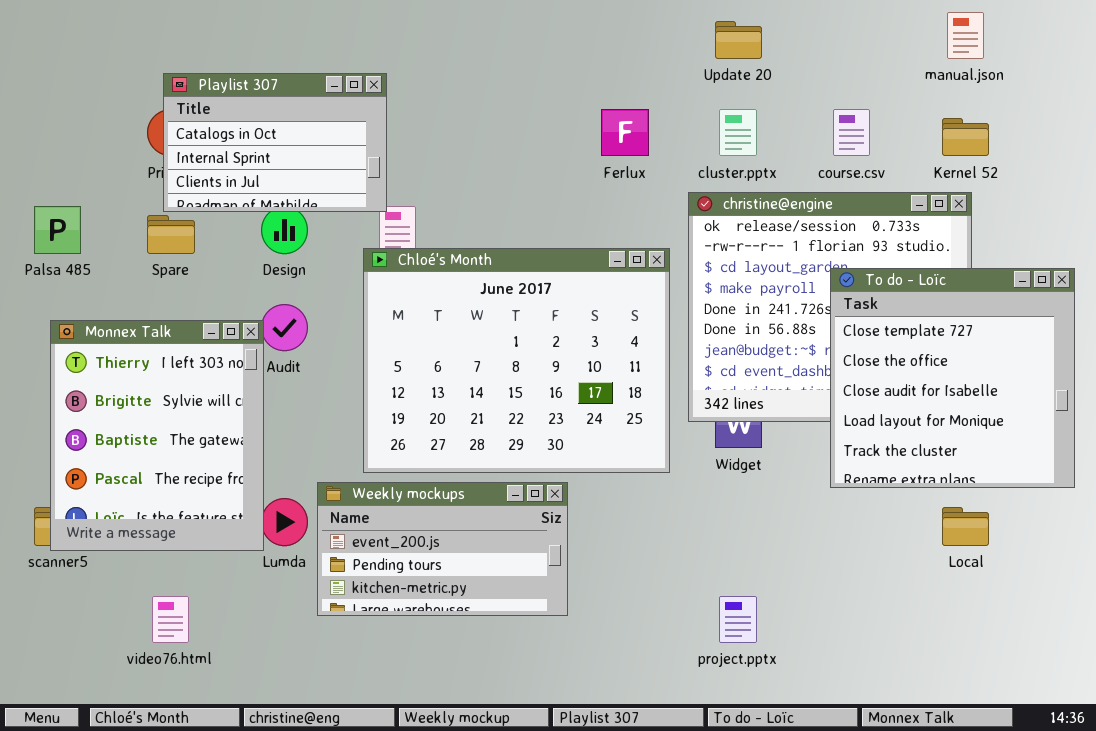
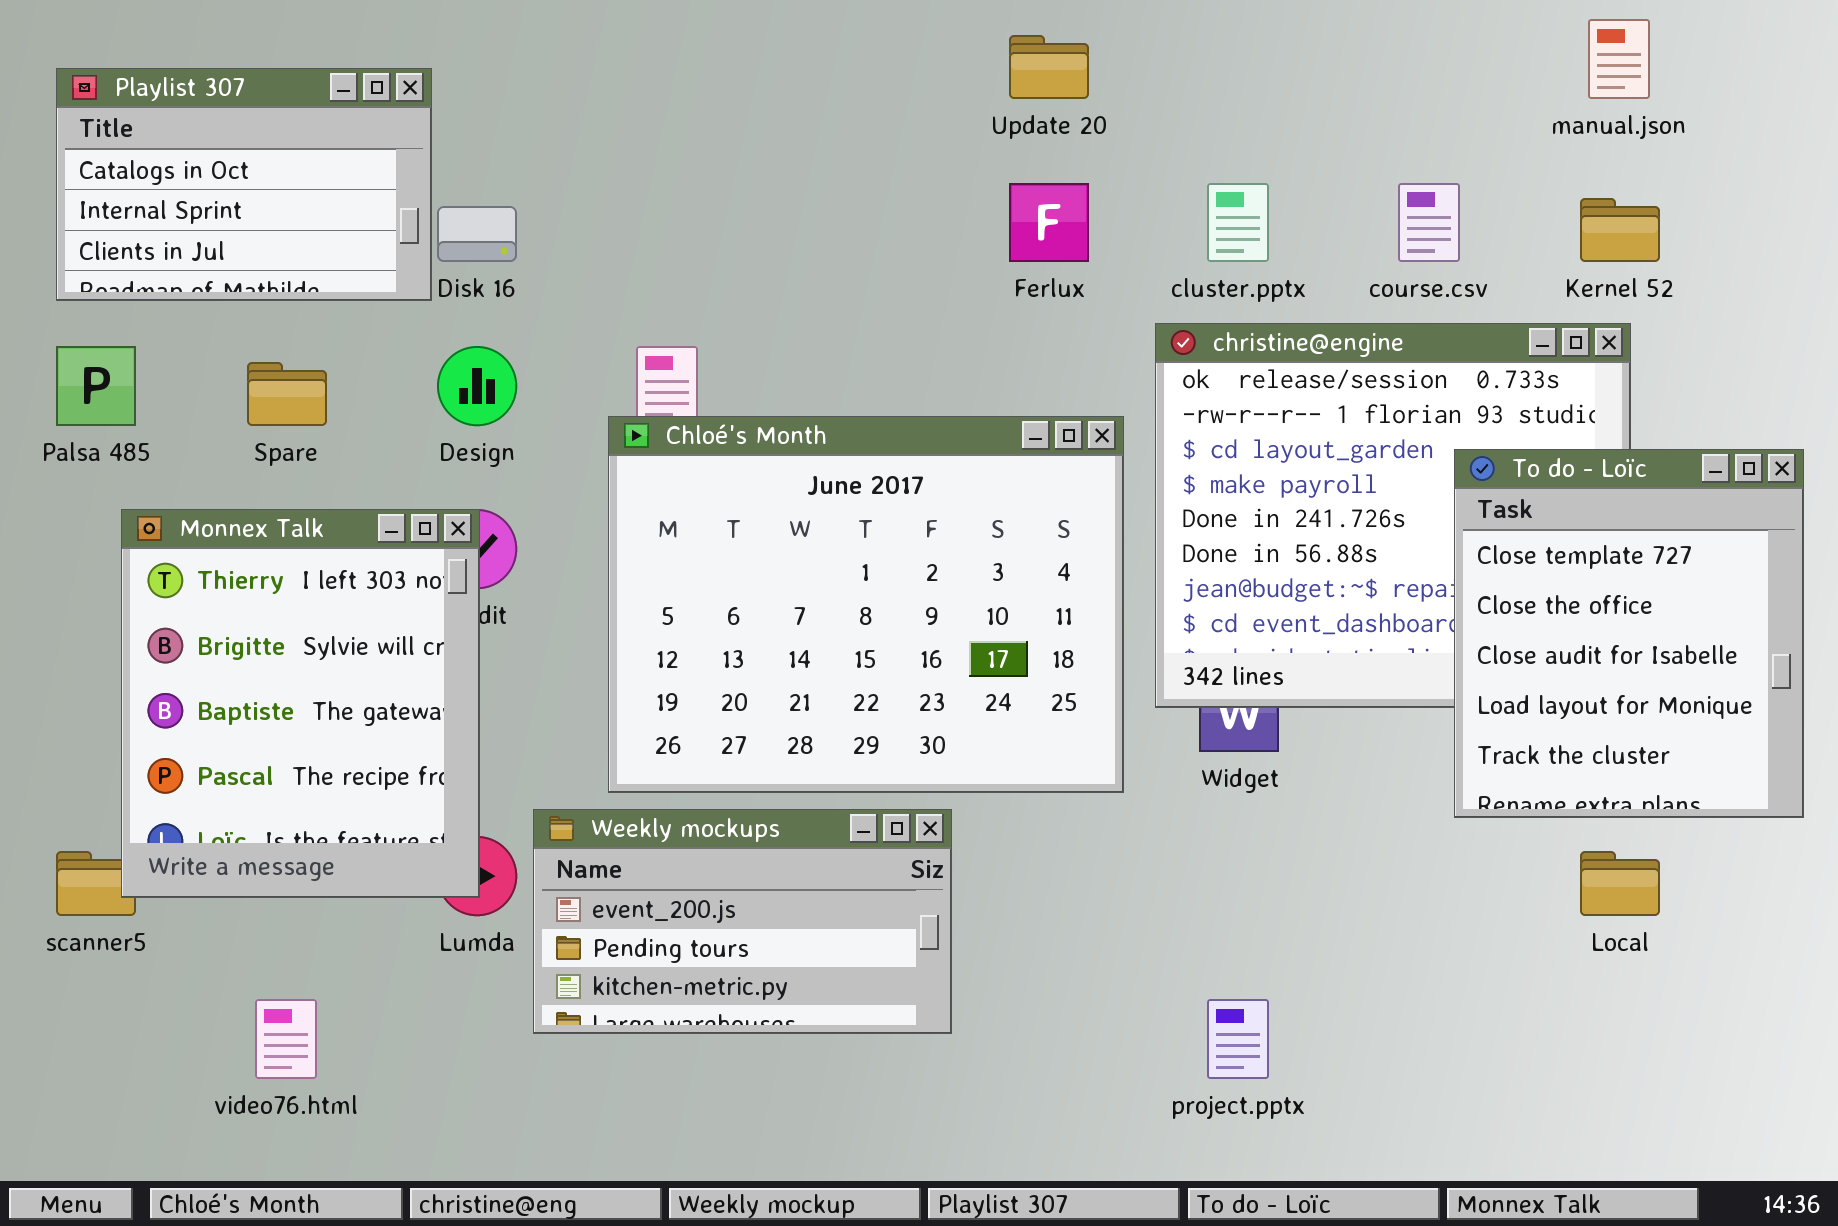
Update 20: [715,21,762,59] -> [1009,35,1089,99], moved
Playlist 307: [163,73,387,212] -> [56,68,432,301], moved
To do - Loïc: [830,268,1075,488] -> [1454,449,1804,818], resized
Monnex Talk: [50,320,264,551] -> [121,509,480,898], moved

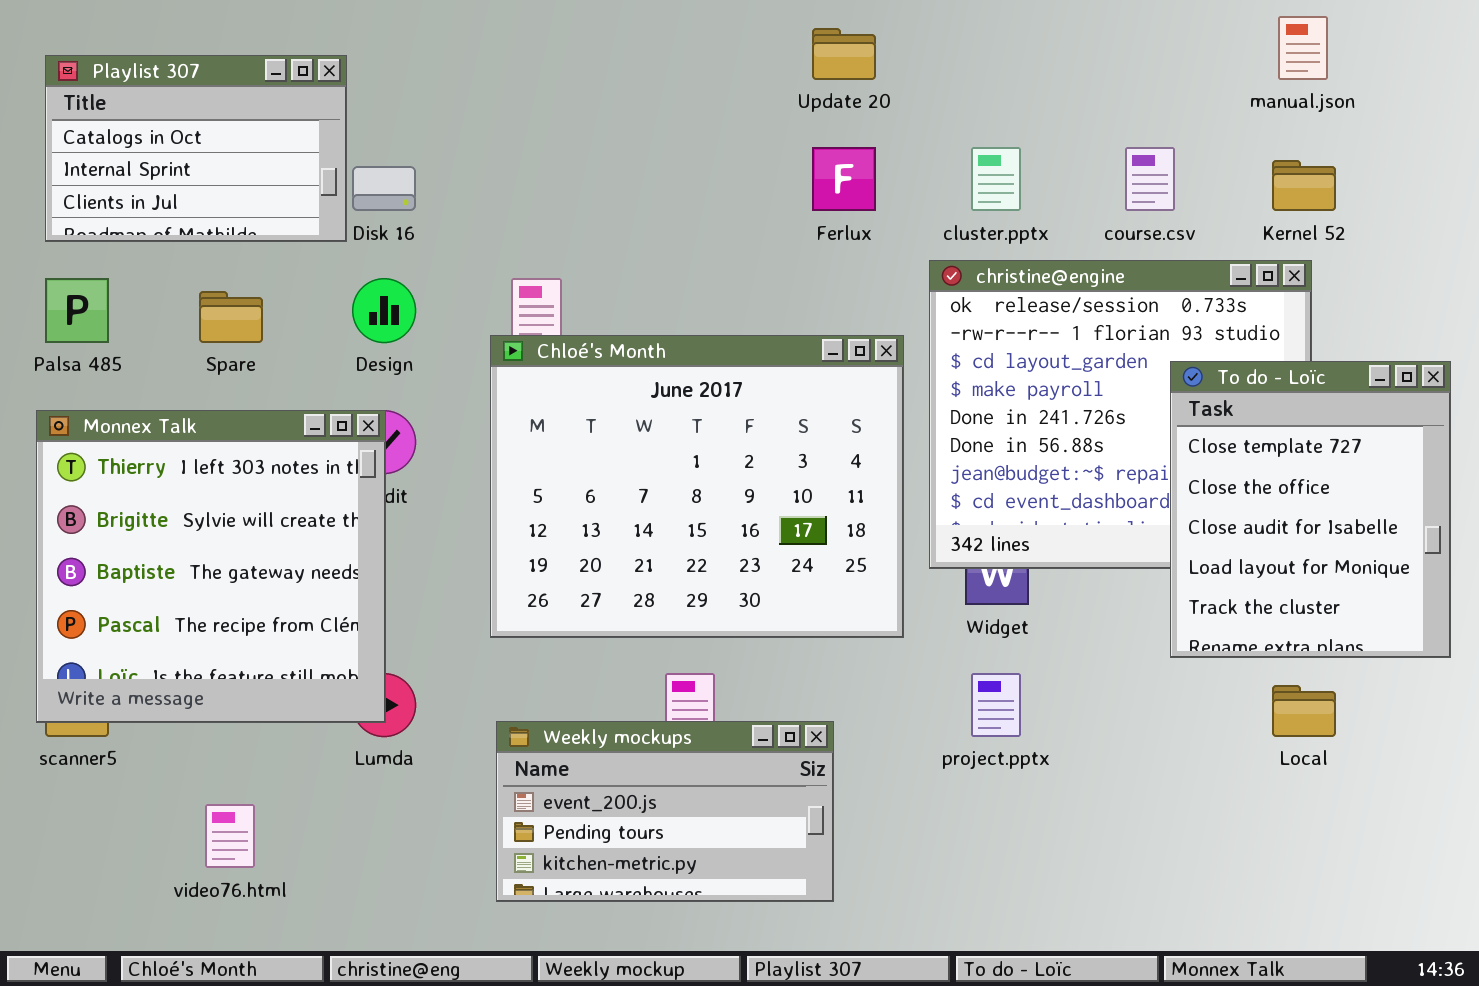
Monnex Talk: [121,509,480,898] -> [36,410,386,723], resized
Weekly mockups: [533,809,952,1034] -> [496,721,834,902], moved
project.pptx: [1207,999,1269,1079] -> [971,673,1021,737], moved

